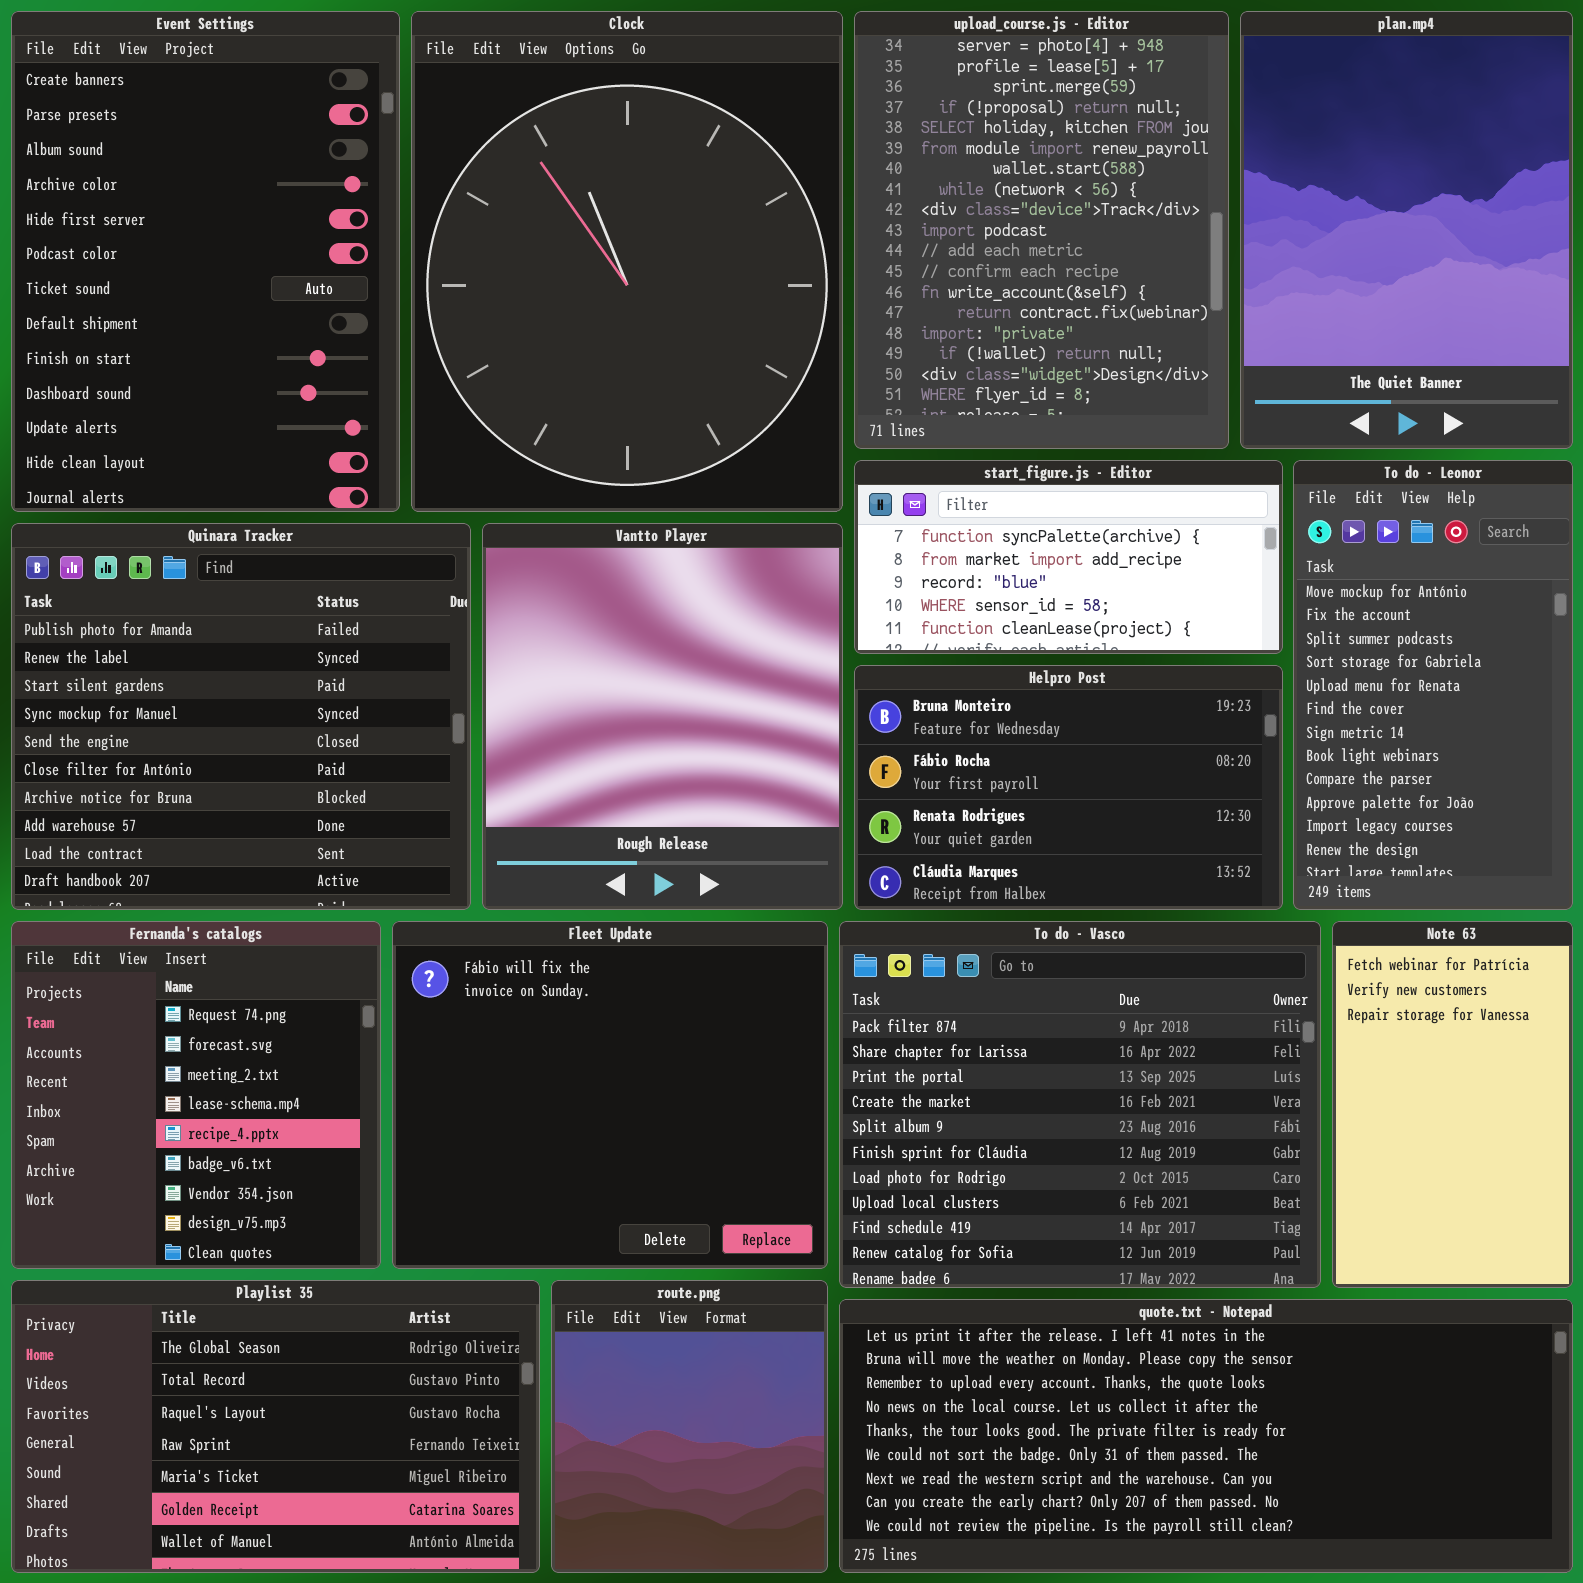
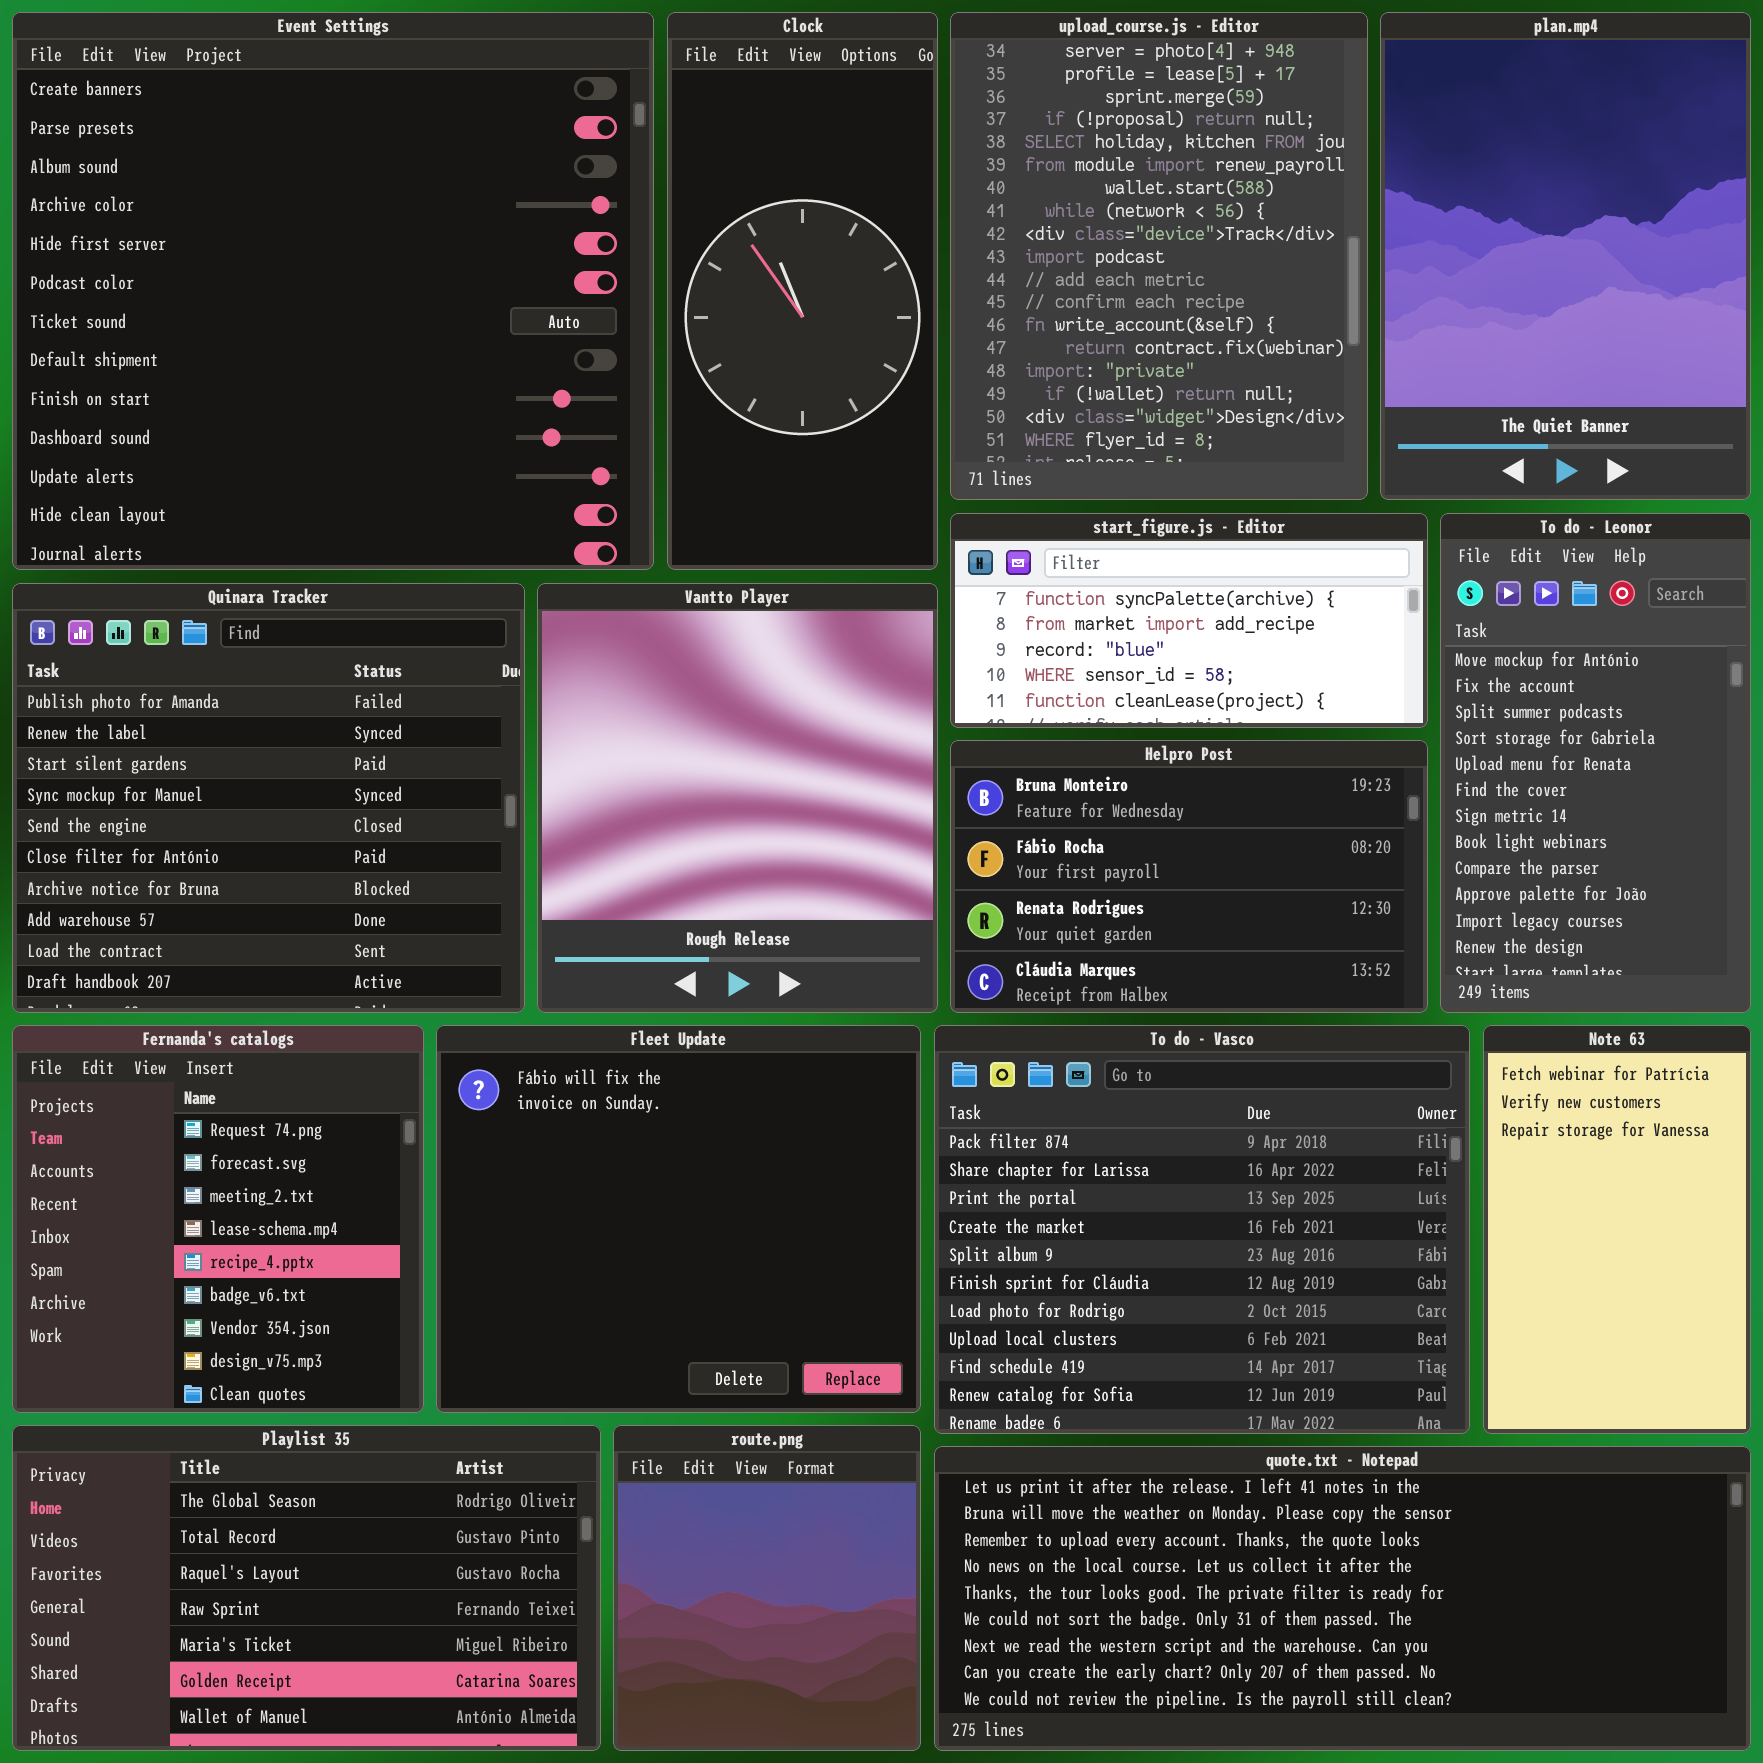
Event Settings: [11,11,400,512] -> [12,12,654,570], resized
Clock: [411,11,843,512] -> [667,12,938,570], resized

